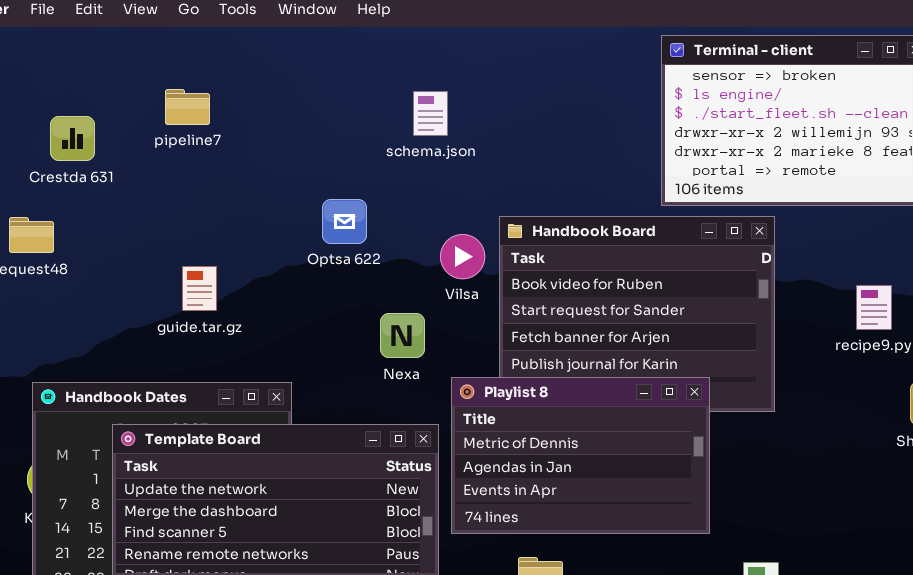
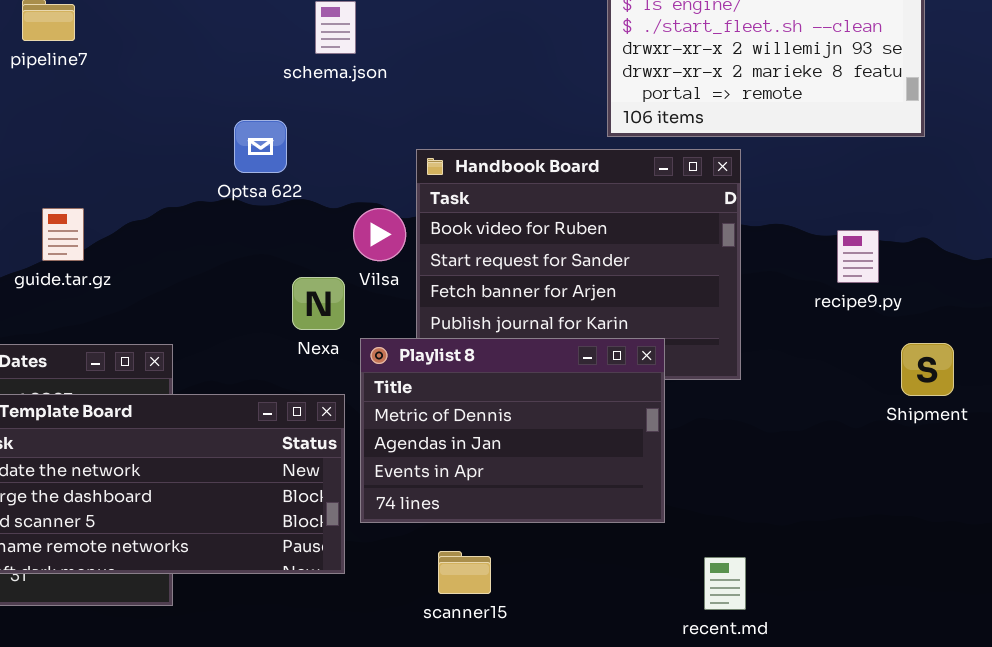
Optsa 622: [322,199,367,244] -> [234,120,287,173], moved
Vilsa: [440,234,485,279] -> [353,208,406,261], moved
Nexa: [380,313,425,358] -> [292,277,345,330], moved

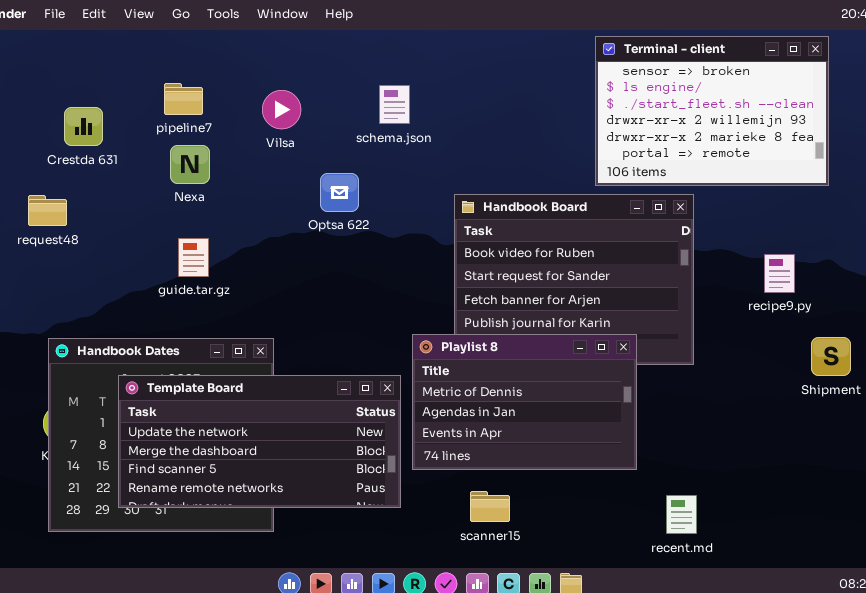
Vilsa: [353,208,406,261] -> [262,90,301,129], moved
Nexa: [292,277,345,330] -> [170,145,210,184], moved

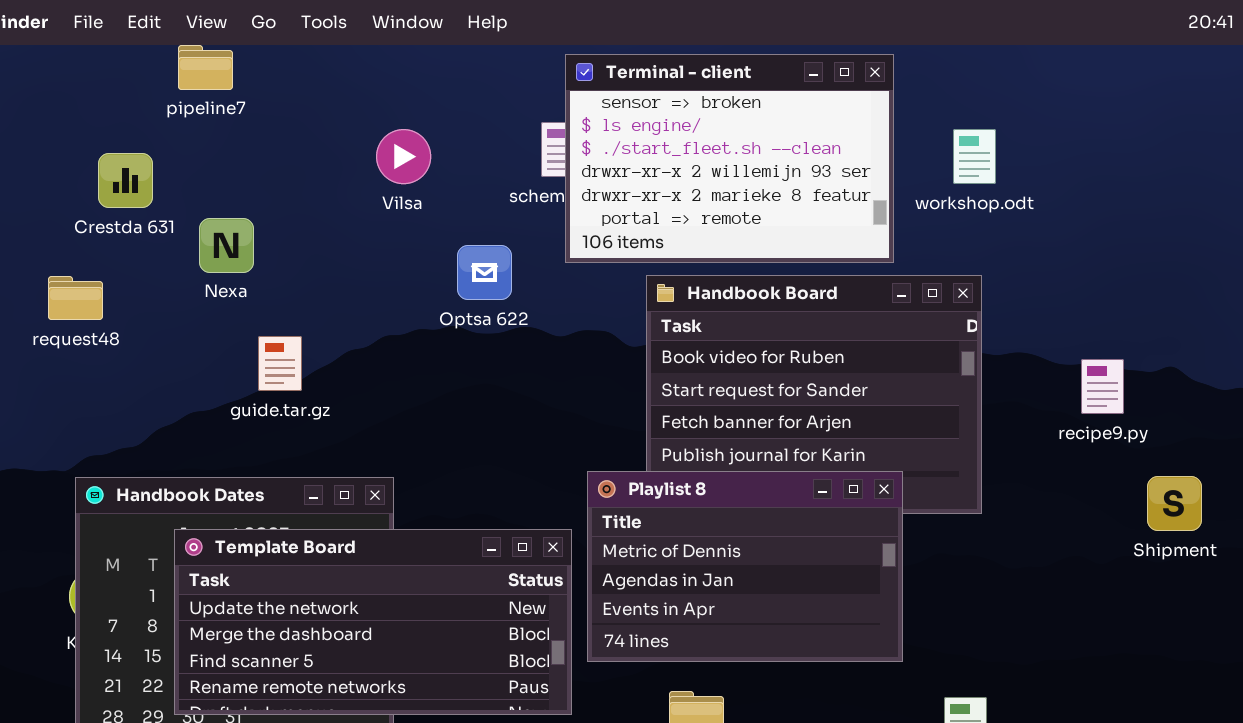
Terminal - client: [595,36,829,186] -> [565,54,894,263], moved
pipeline7: [164,83,203,115] -> [178,45,233,90], moved
Nexa: [170,145,210,184] -> [199,218,254,273], moved

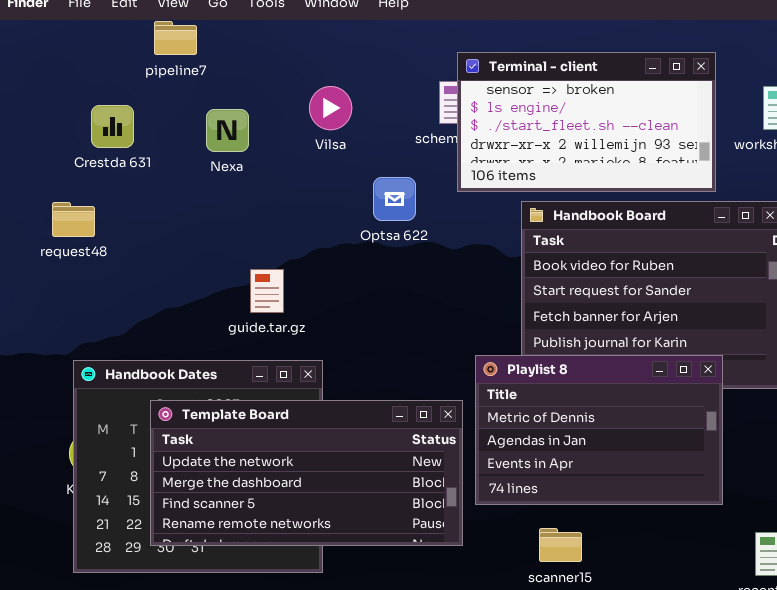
Terminal - client: [565,54,894,263] -> [457,52,716,192], resized
Nexa: [199,218,254,273] -> [206,109,249,152], moved
guide.tar.gz: [258,336,302,391] -> [250,269,284,313], moved

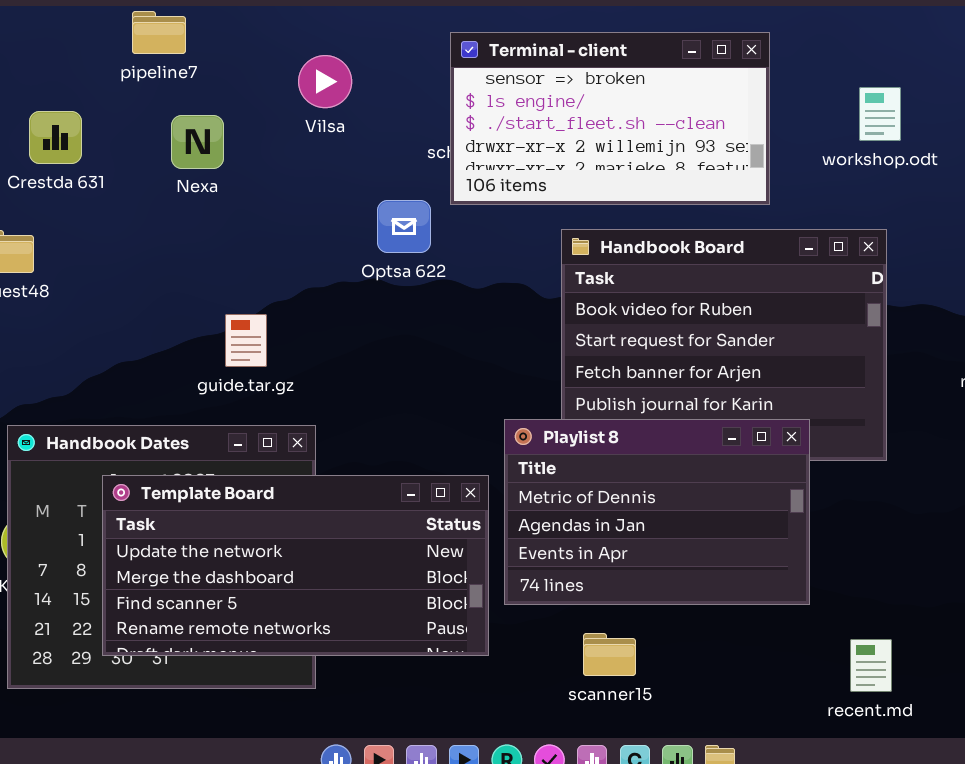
pipeline7: [154,21,197,55] -> [132,11,186,54], moved
Terminal - client: [457,52,716,192] -> [450,32,770,205], moved
Vilsa: [309,86,352,130] -> [298,55,352,108], moved

